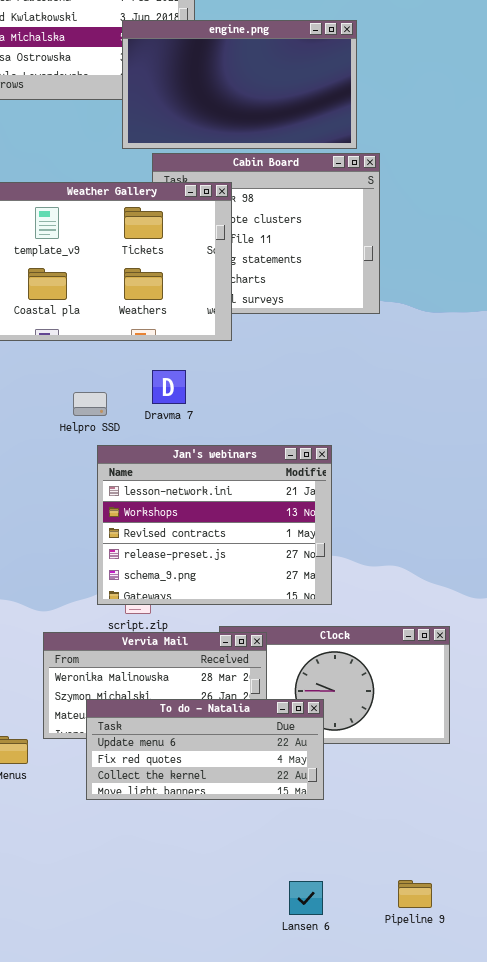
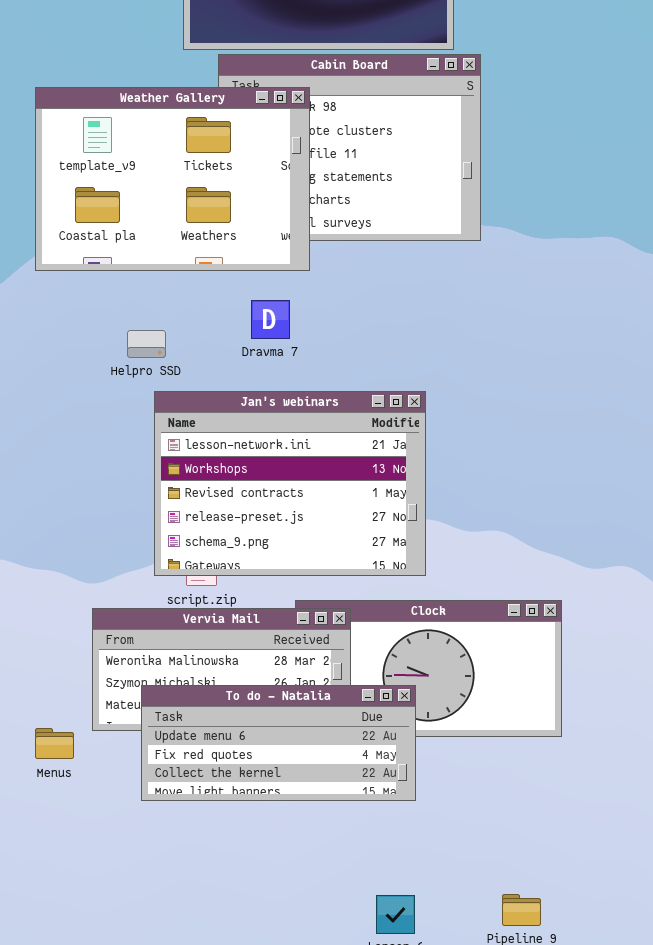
Dravma 7: [152,370,186,404] -> [251,300,290,339], moved

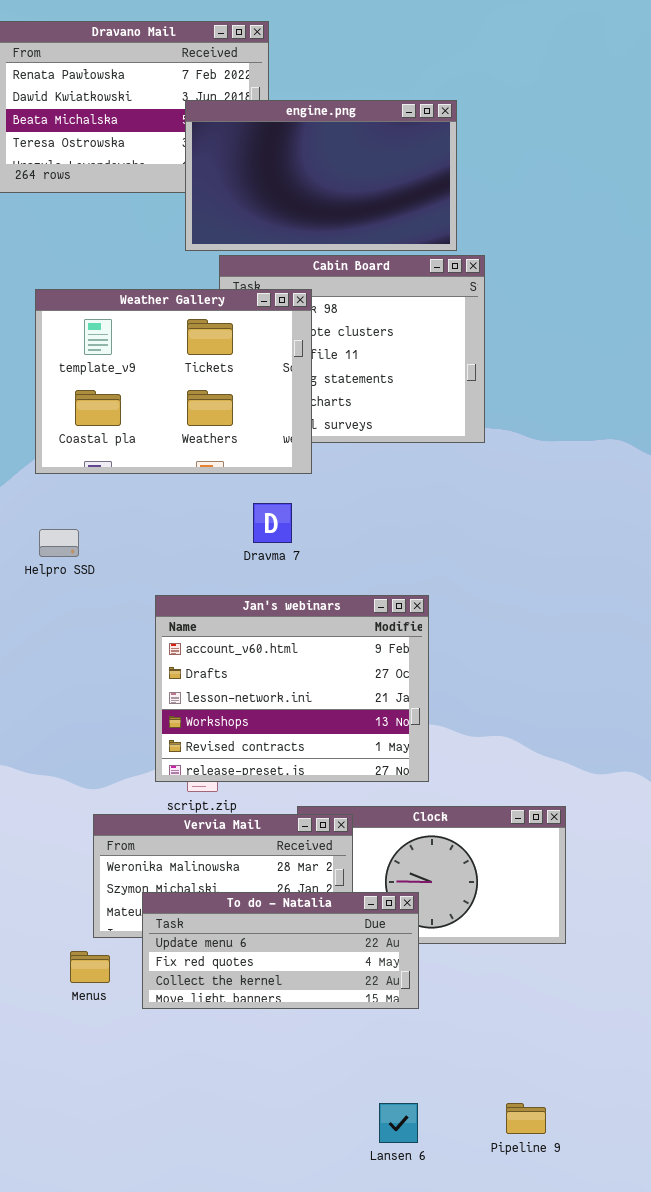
Helpro SSD: [127,330,166,358] -> [39,529,79,557], moved
Jan's webinars: [154,391,426,576] -> [155,595,429,782], scrolled up 2 rows
Menus: [35,728,74,759] -> [70,951,110,983], moved

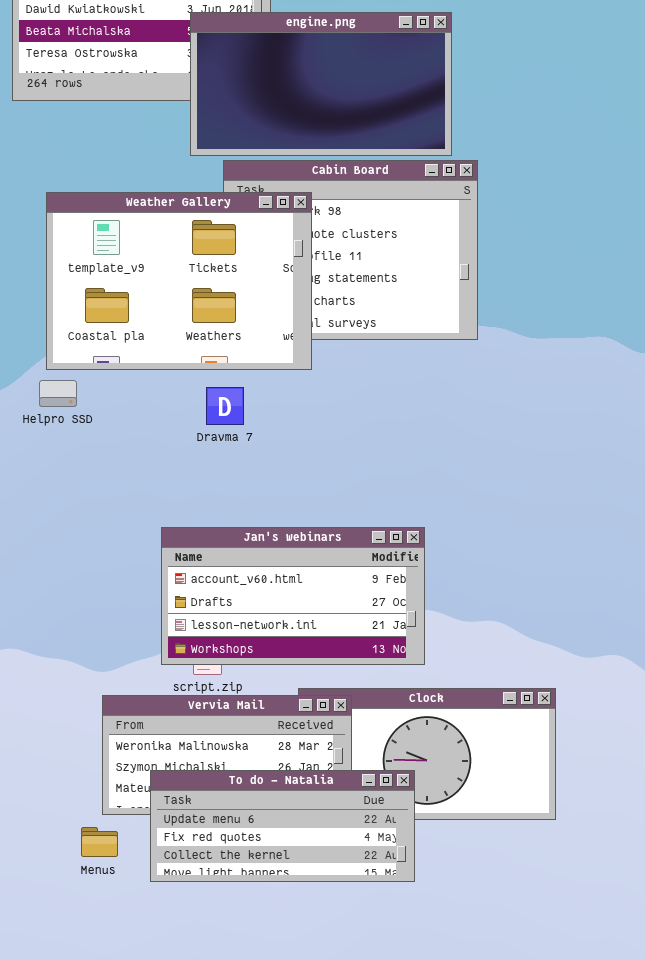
Dravma 7: [253,503,292,543] -> [206,387,244,425], moved
Helpro SSD: [39,529,79,557] -> [39,380,77,407], moved
Jan's webinars: [155,595,429,782] -> [161,527,425,665], resized

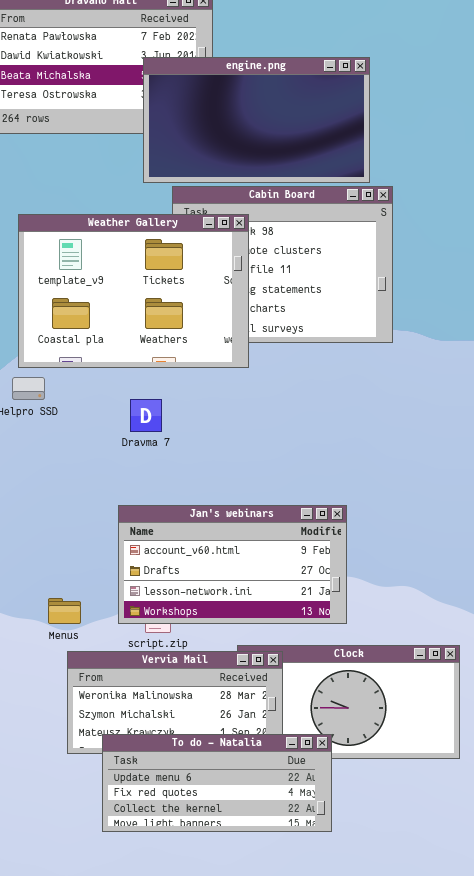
Dravma 7: [206,387,244,425] -> [130,399,162,432], moved
To do - Natalia: [150,770,415,882] -> [102,734,332,832], moved
Menus: [81,827,118,857] -> [48,598,81,624], moved

